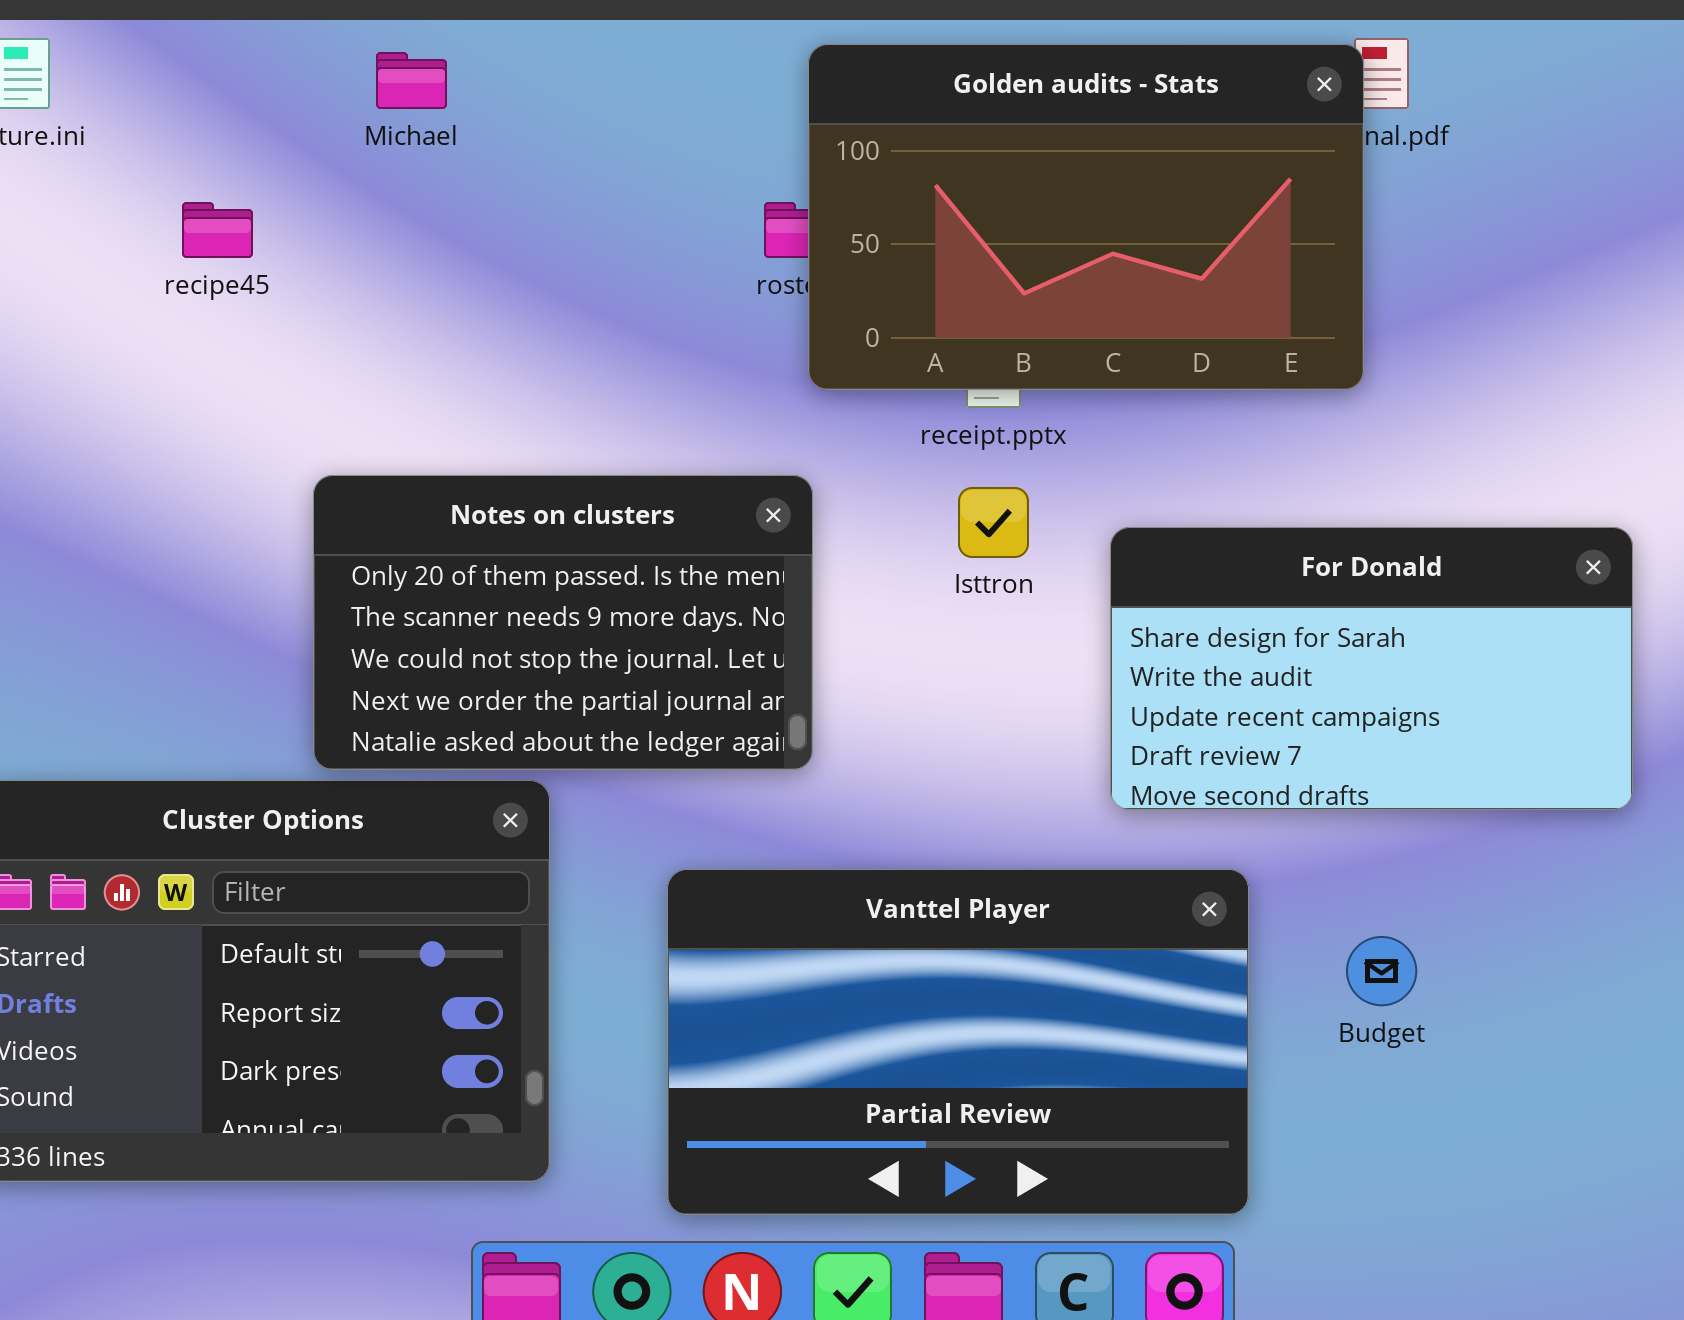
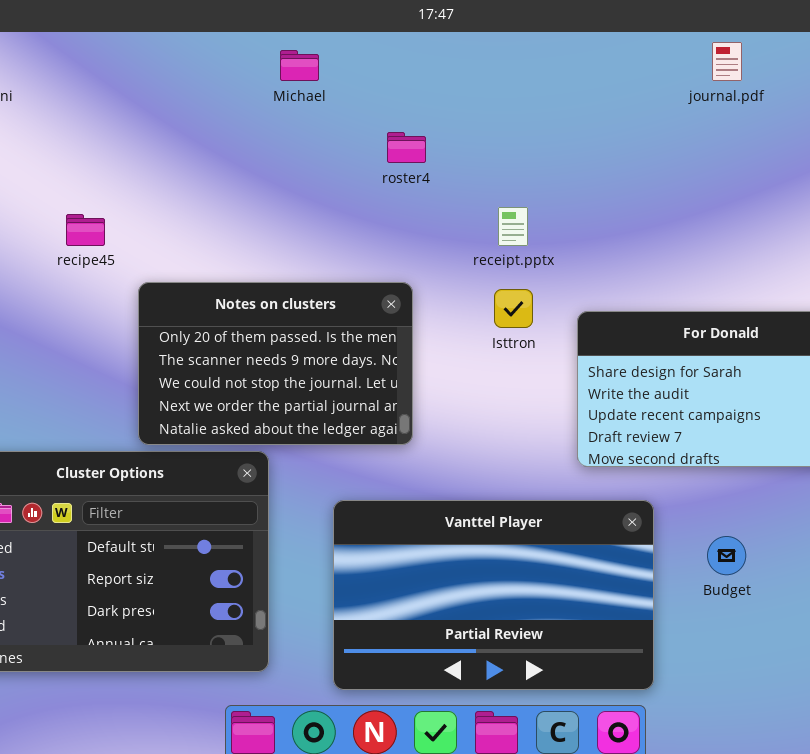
Golden audits - Stats: [808,44,1364,390] -> none, closed
Michael: [376,52,447,109] -> [280,50,319,81], moved
recipe45: [182,202,253,258] -> [66,214,105,246], moved

